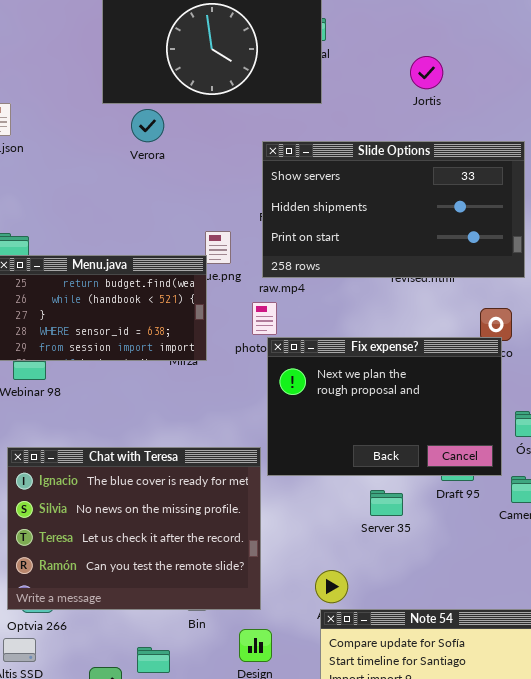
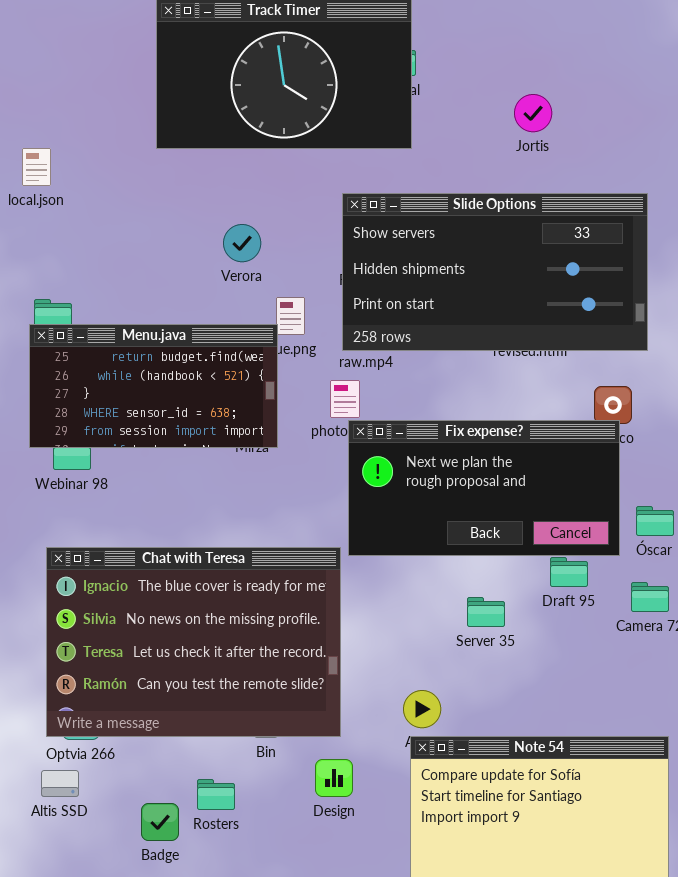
Verora: [131,109,164,142] -> [223,224,261,262], moved
Fix expense?: [267,337,502,476] -> [348,420,620,556], resized

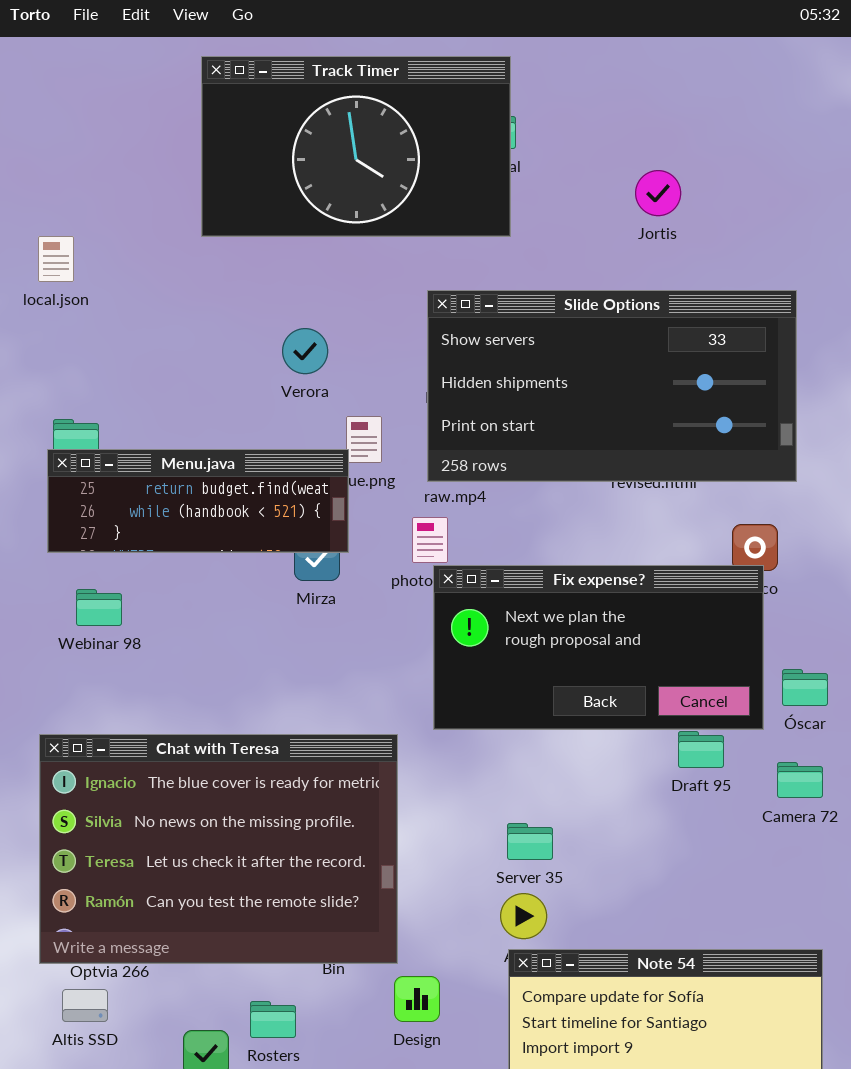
Menu.java: [29,324,278,448] -> [47,449,349,553], resized
Chat with Teresa: [46,547,341,737] -> [39,734,398,964], moved
Server 35: [467,597,505,627] -> [507,823,553,860], moved

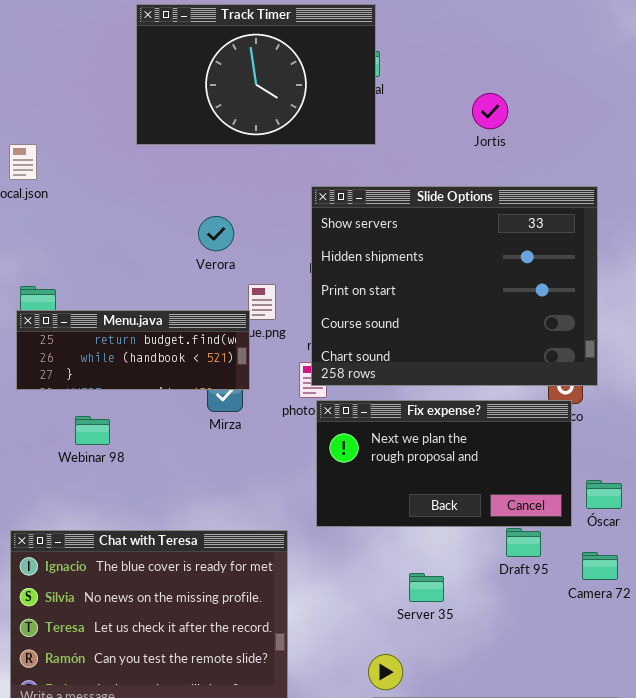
Slide Options: [427,290,797,482] -> [311,186,598,386], resized
Webinar 98: [76,589,122,626] -> [75,416,110,445], moved
Server 35: [507,823,553,860] -> [409,573,444,602], moved

